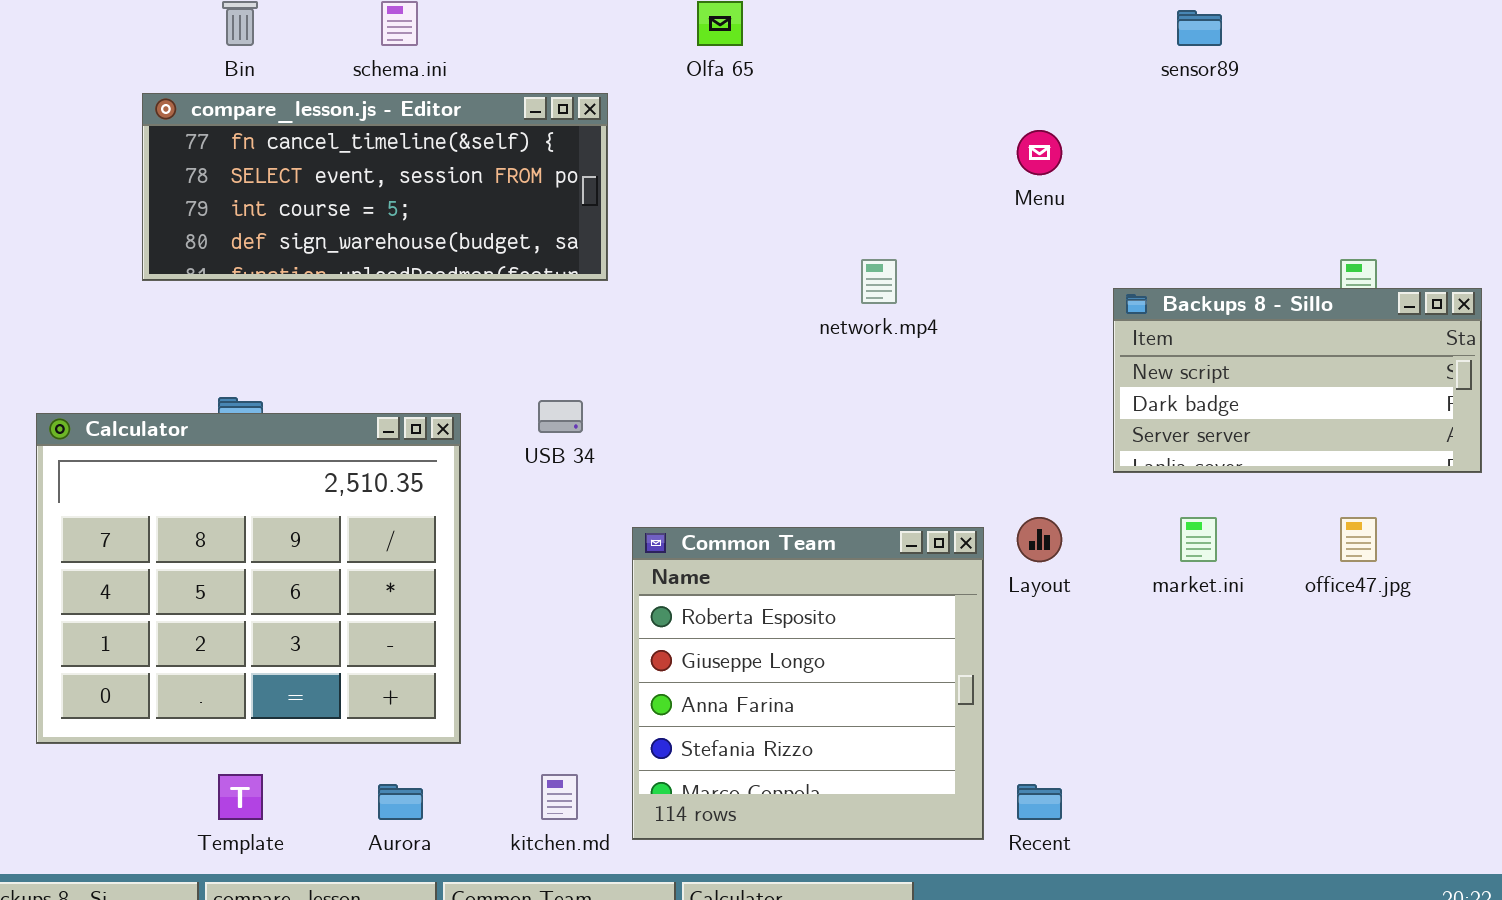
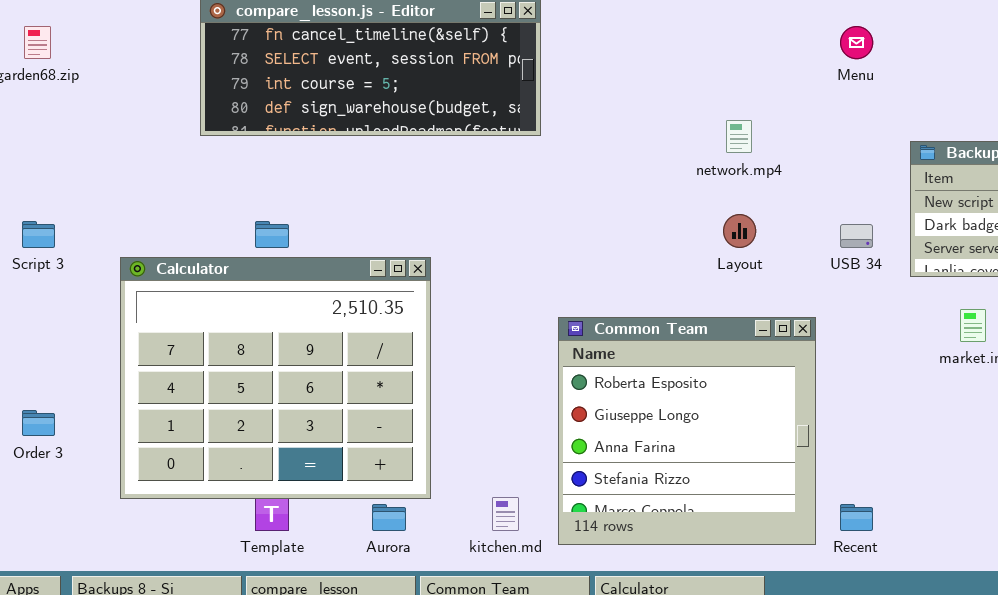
USB 34: [538,400,583,433] -> [840,224,873,248], moved
Calculator: [36,413,461,744] -> [120,257,431,499], moved
Layout: [1017,517,1062,562] -> [723,214,756,248], moved

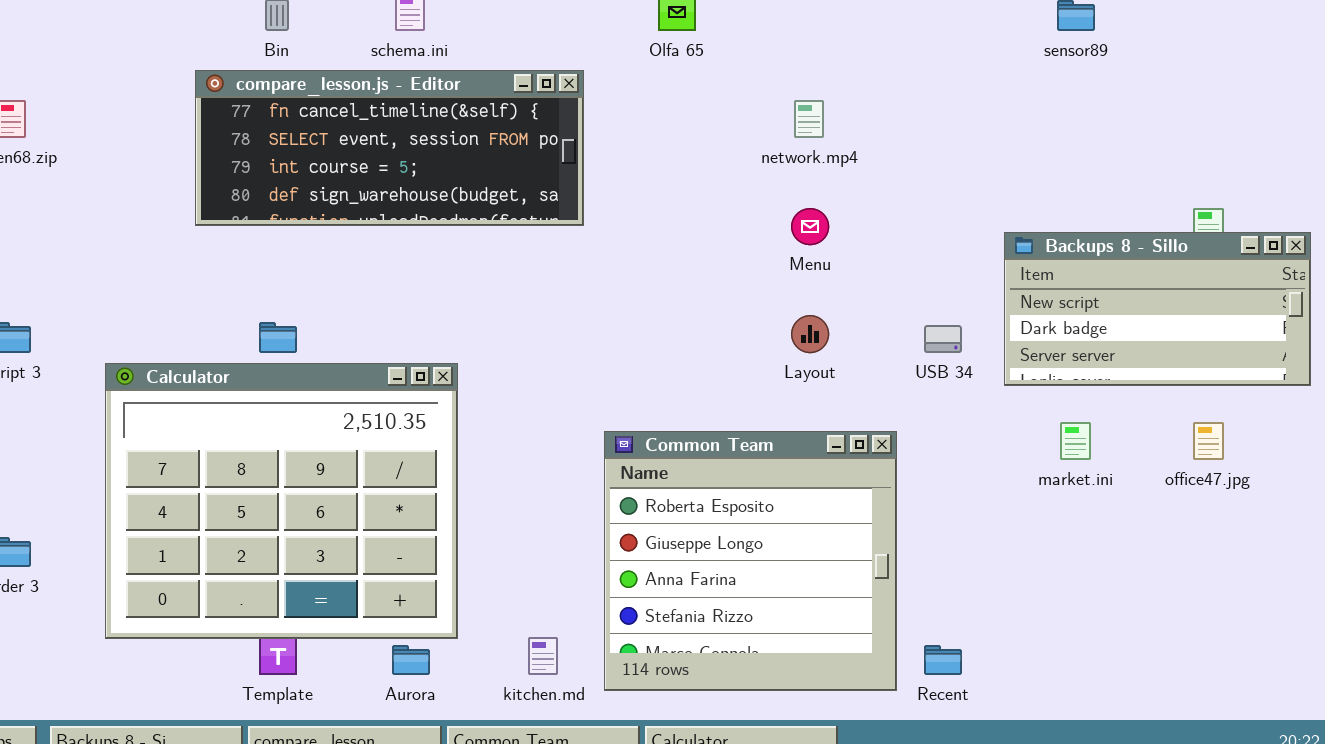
Menu: [840,26,873,59] -> [791,208,829,245], moved
network.mp4: [726,120,752,153] -> [794,100,824,138], moved

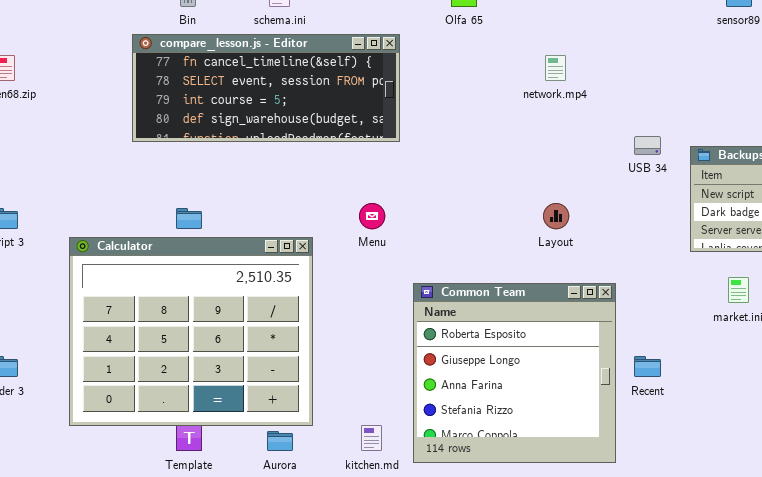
Menu: [791,208,829,245] -> [359,203,385,229], moved
USB 34: [924,325,962,353] -> [634,136,661,155], moved
Recent: [924,645,962,675] -> [634,356,661,377], moved

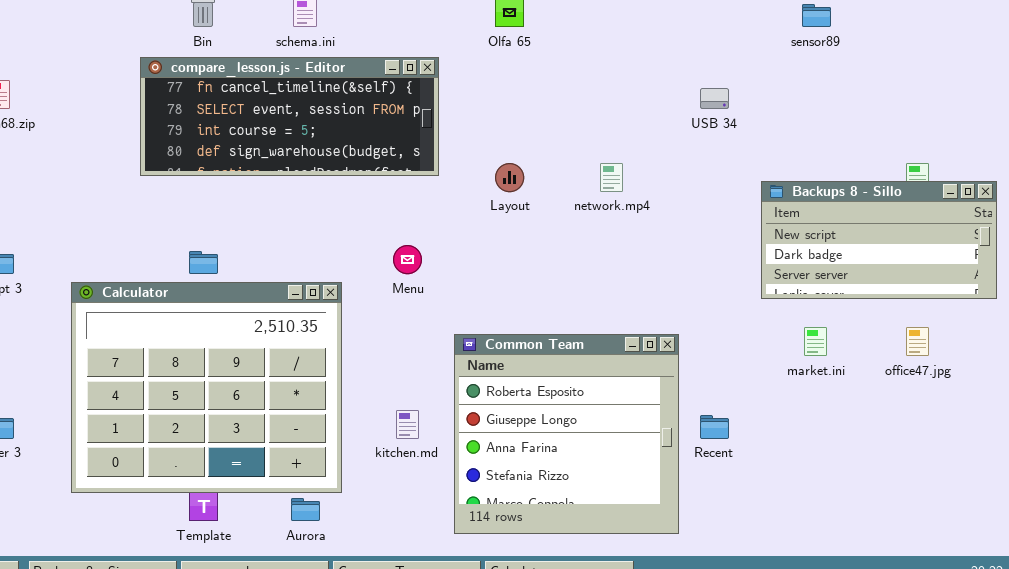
network.mp4: [545,55,566,81] -> [600,163,623,192], moved
USB 34: [634,136,661,155] -> [700,88,729,109], moved
Layout: [543,203,569,229] -> [495,163,524,192], moved
kitchen.md: [361,425,382,451] -> [396,410,419,439], moved

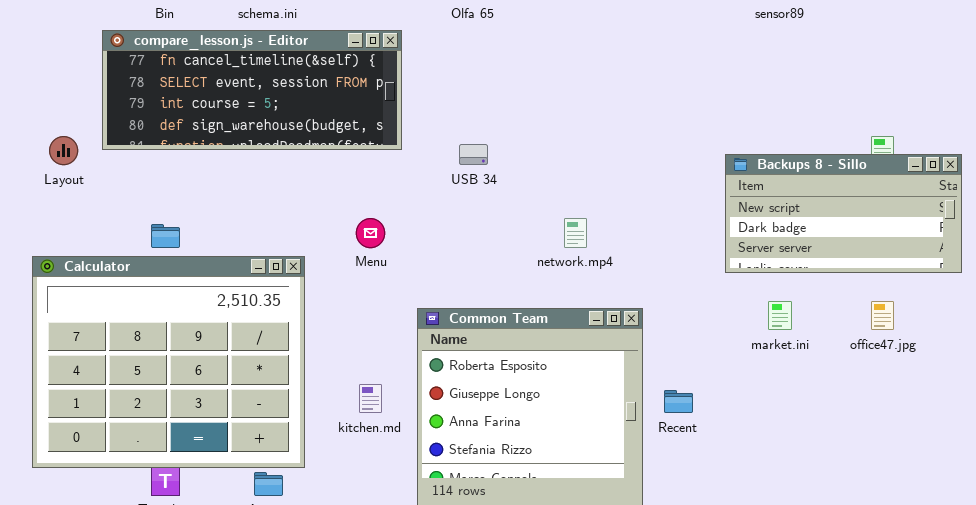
USB 34: [700,88,729,109] -> [459,144,488,165], moved
Layout: [495,163,524,192] -> [49,136,78,165], moved
network.mp4: [600,163,623,192] -> [564,218,587,248], moved

